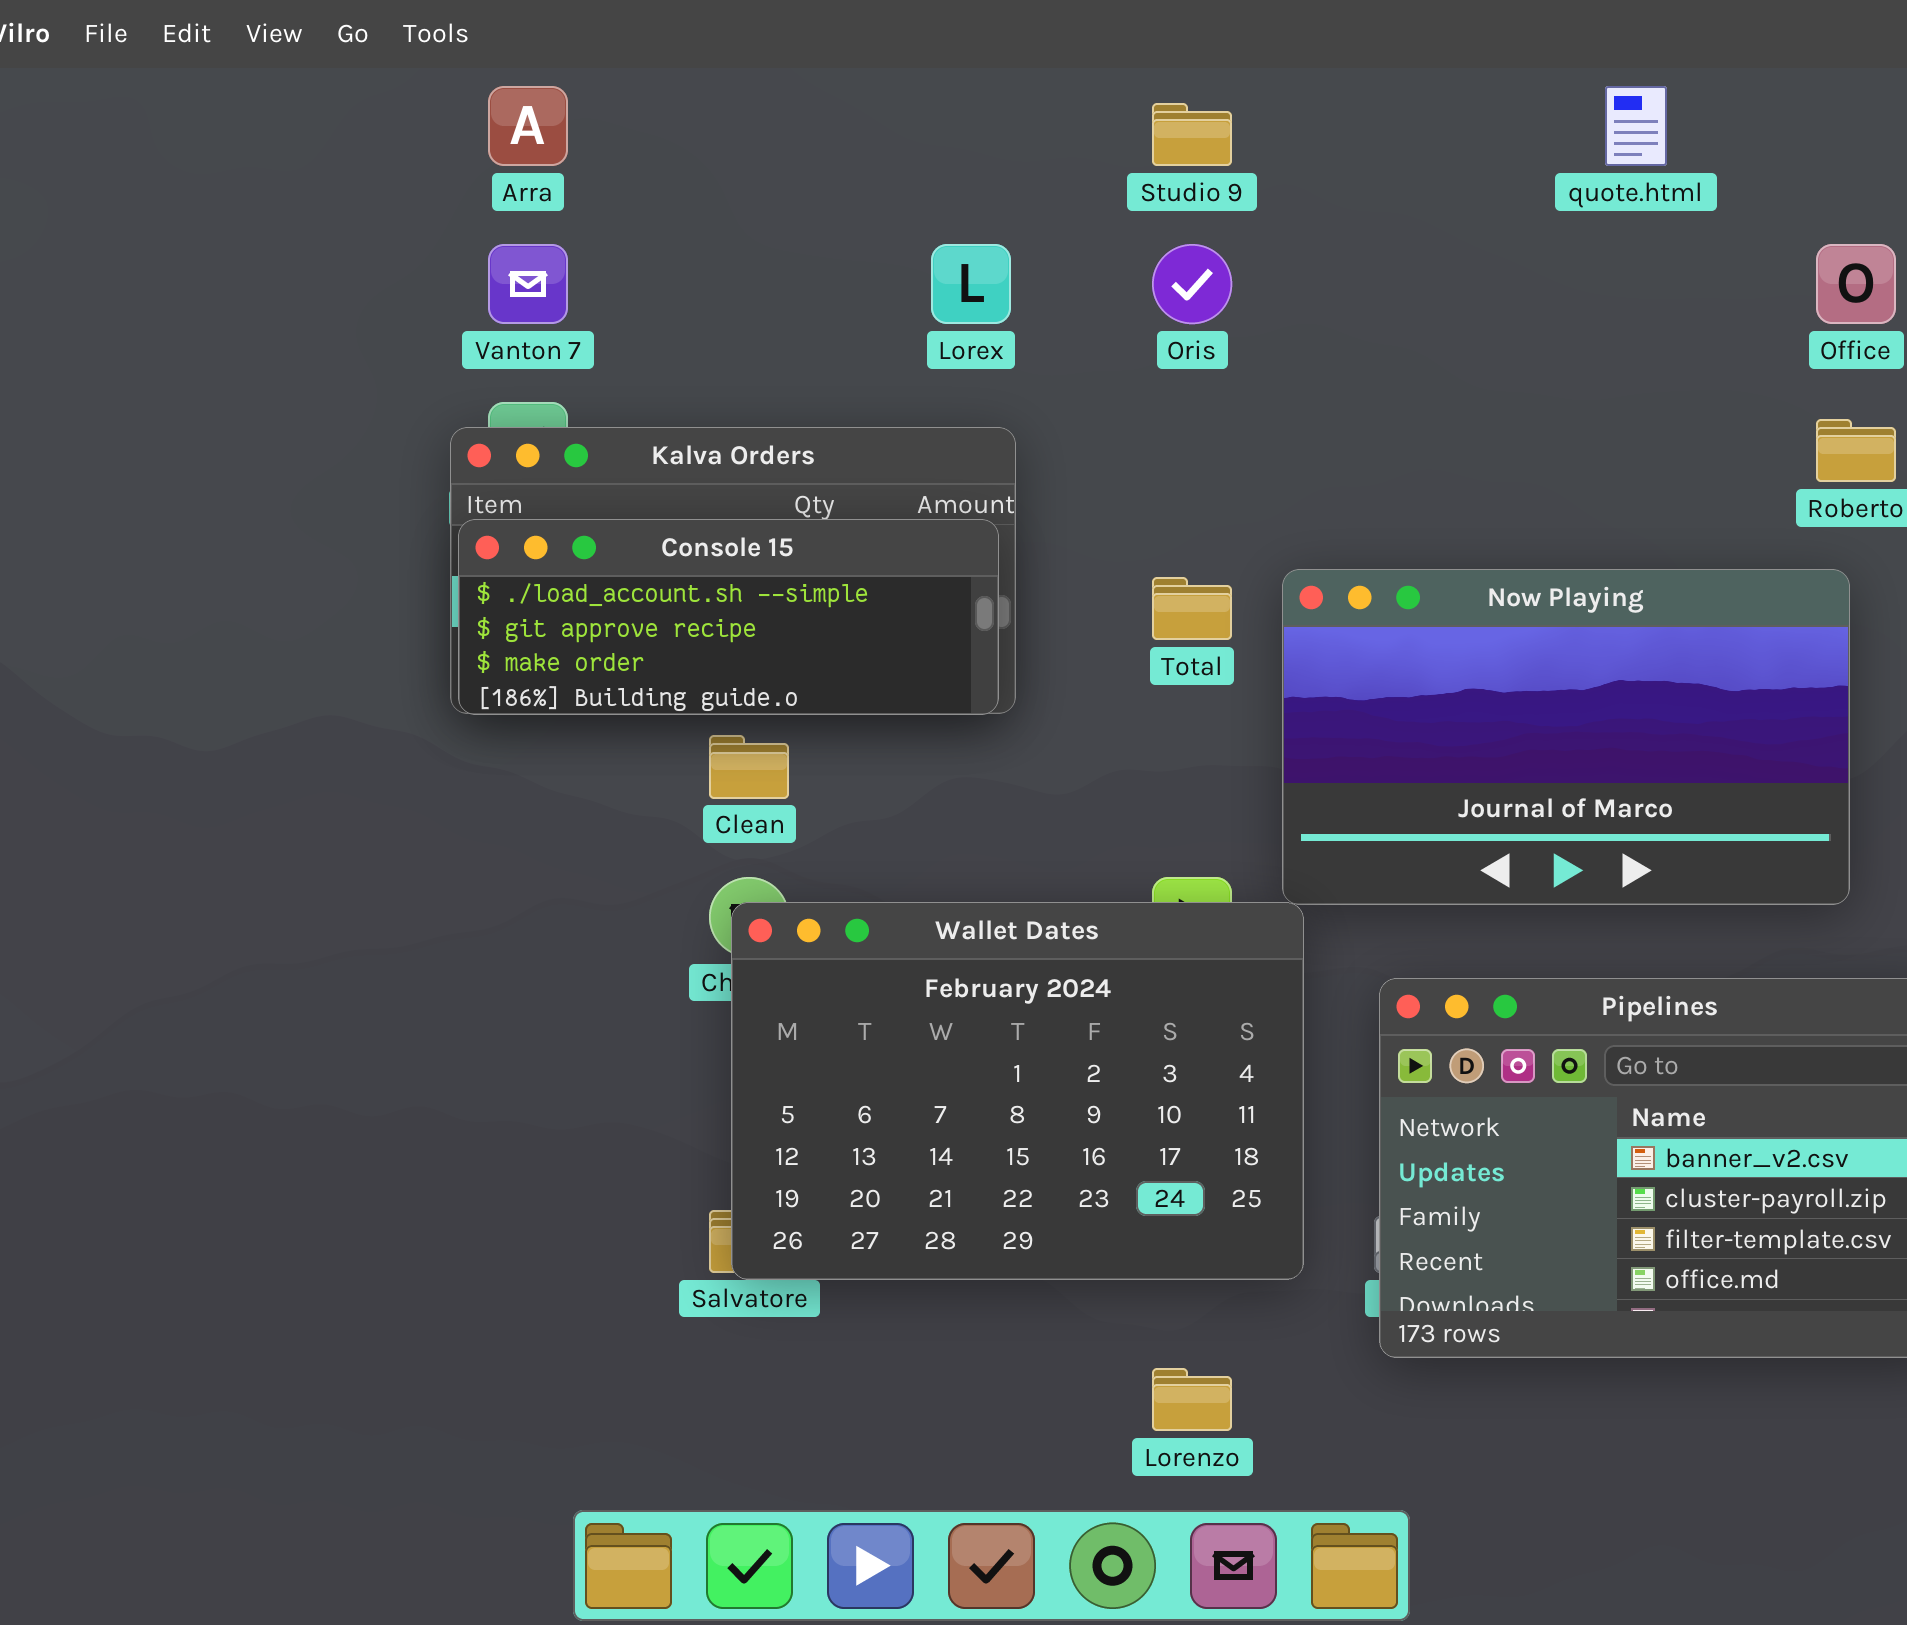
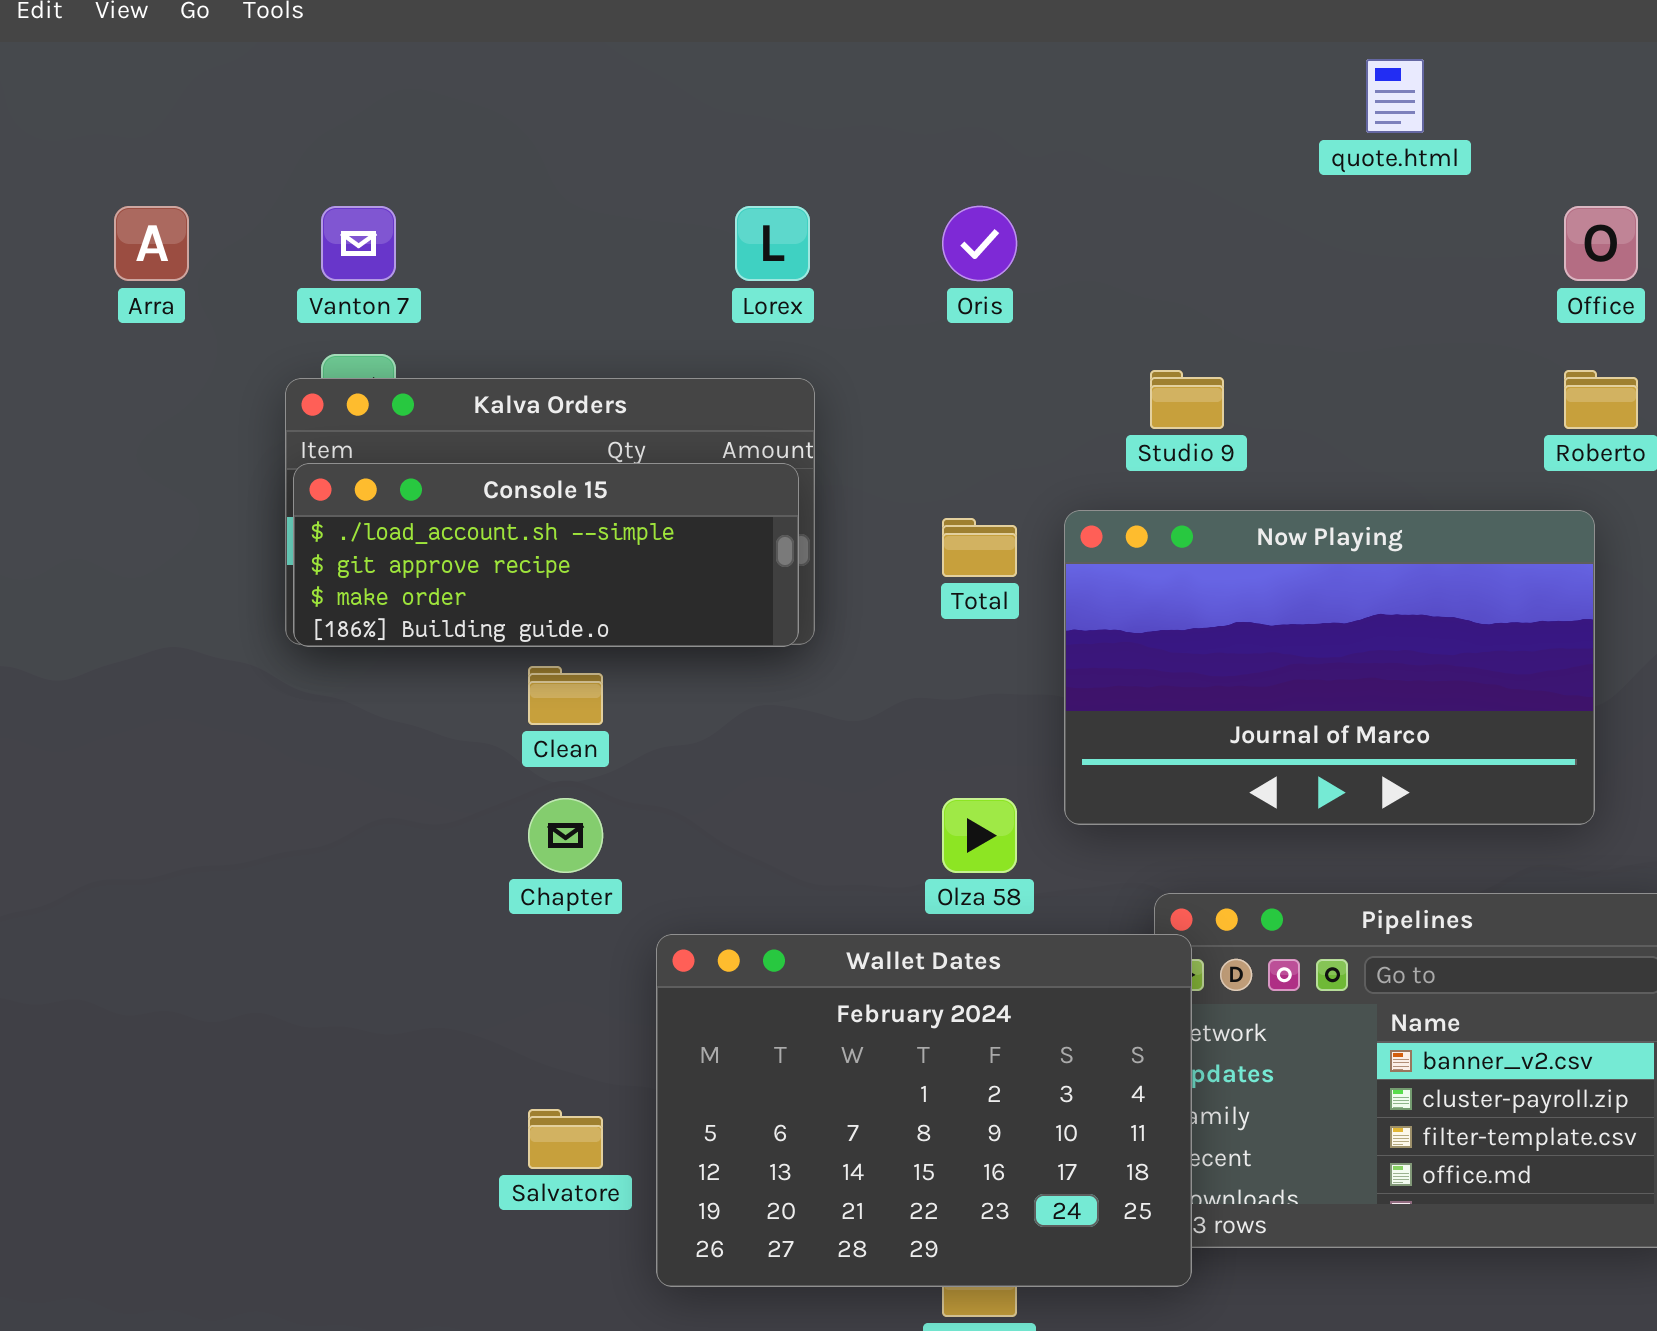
Arra: [488,86,568,166] -> [114,206,189,281], moved
Studio 9: [1152,103,1232,166] -> [1150,370,1224,429], moved
Wallet Dates: [731,902,1304,1280] -> [656,934,1192,1287], moved

